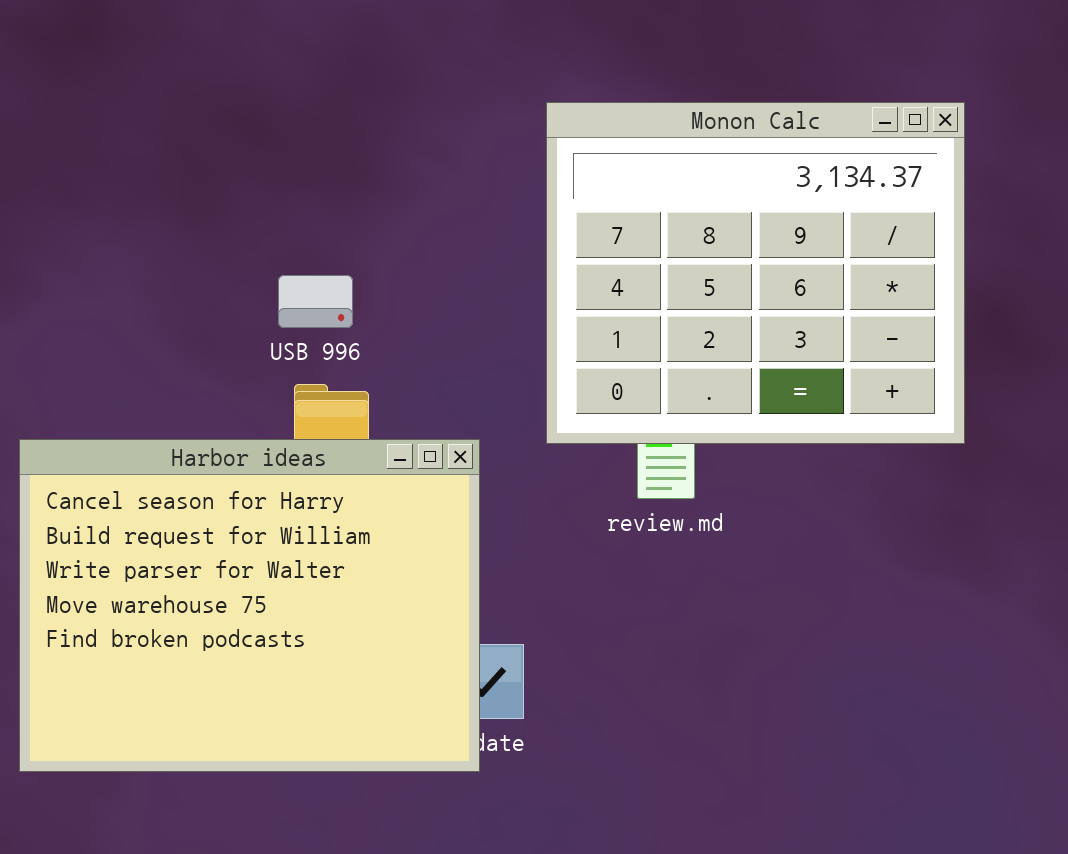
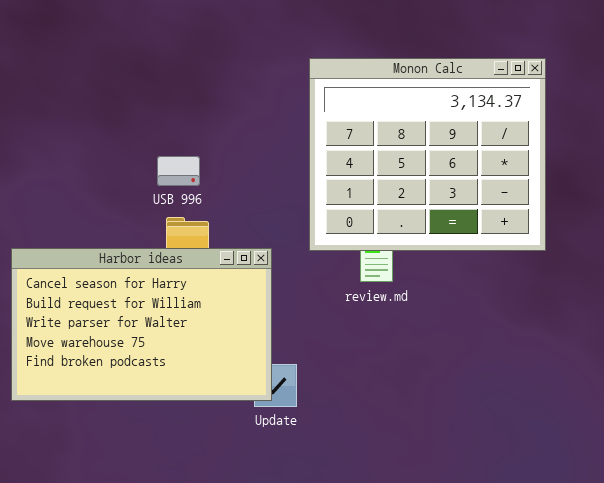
Harbor ideas: [19,439,480,772] -> [11,248,272,401], resized

